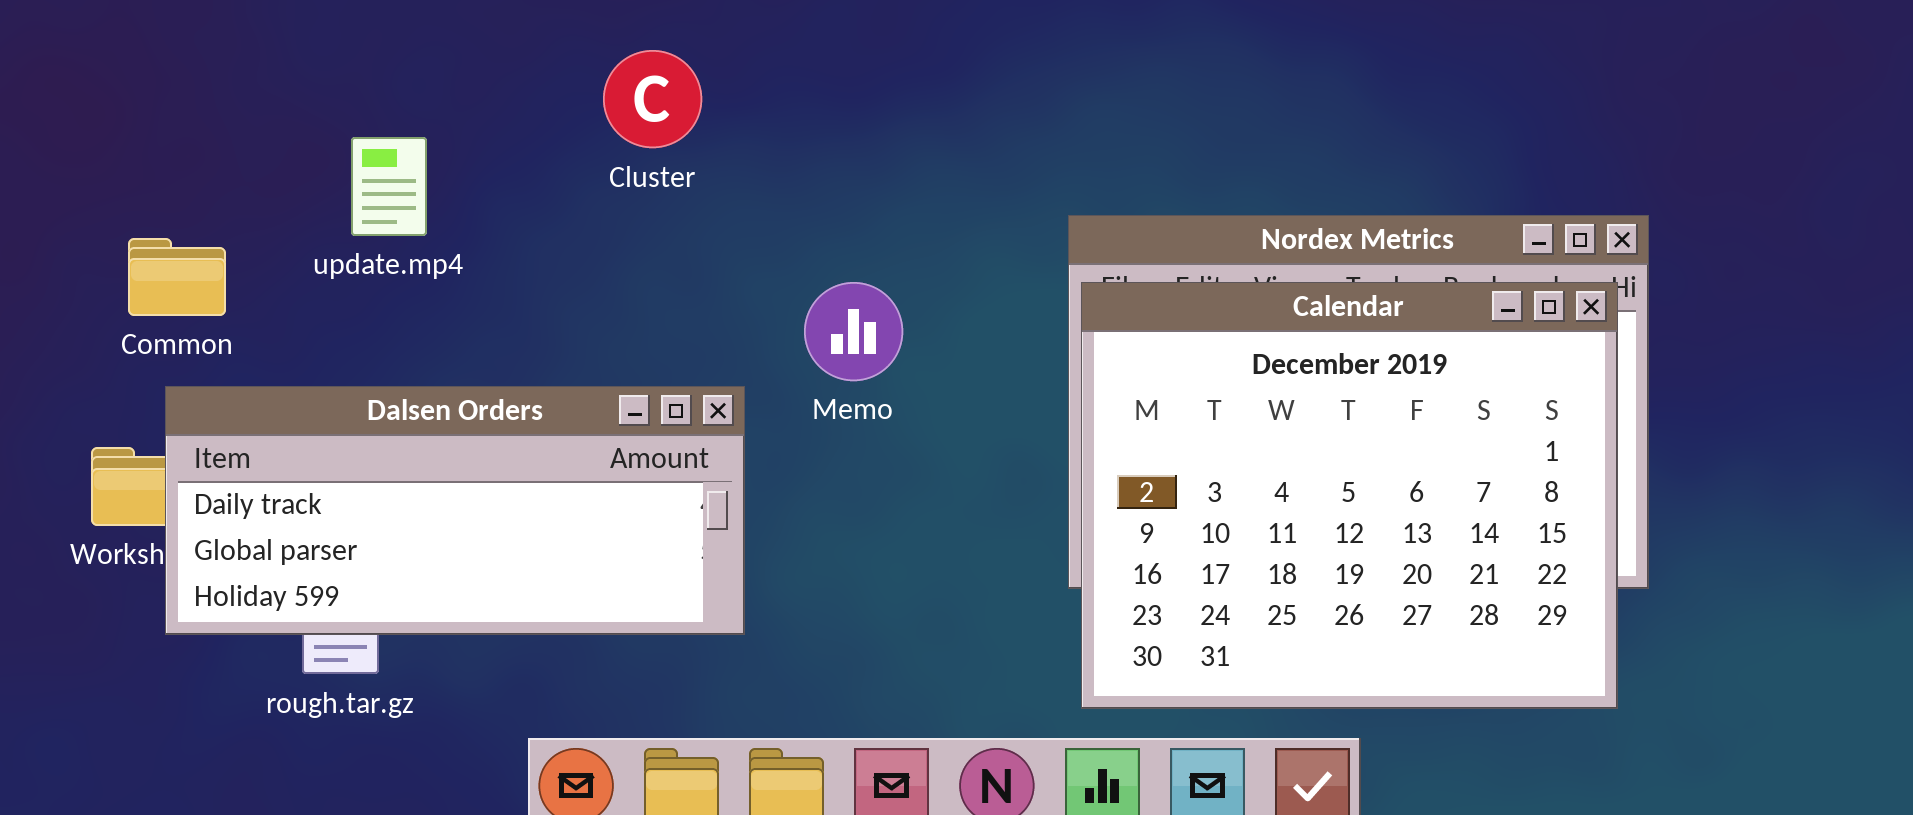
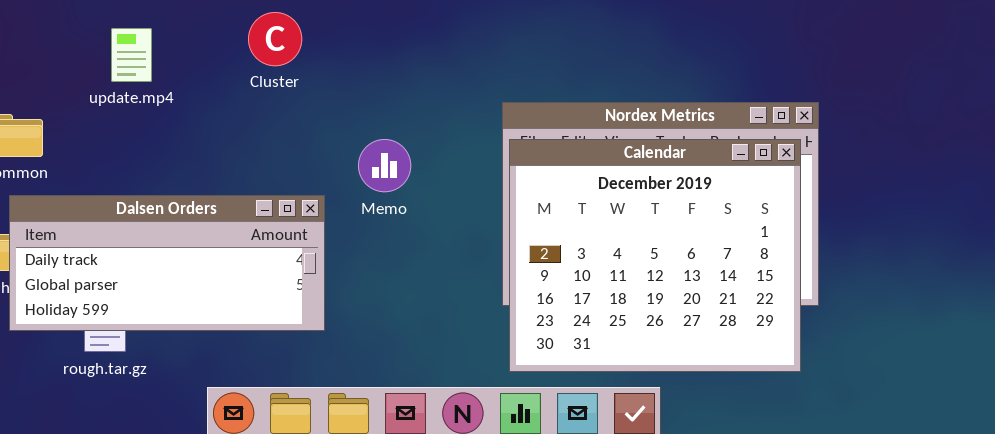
update.mp4: [351,137,427,236] -> [111,28,152,82], moved

